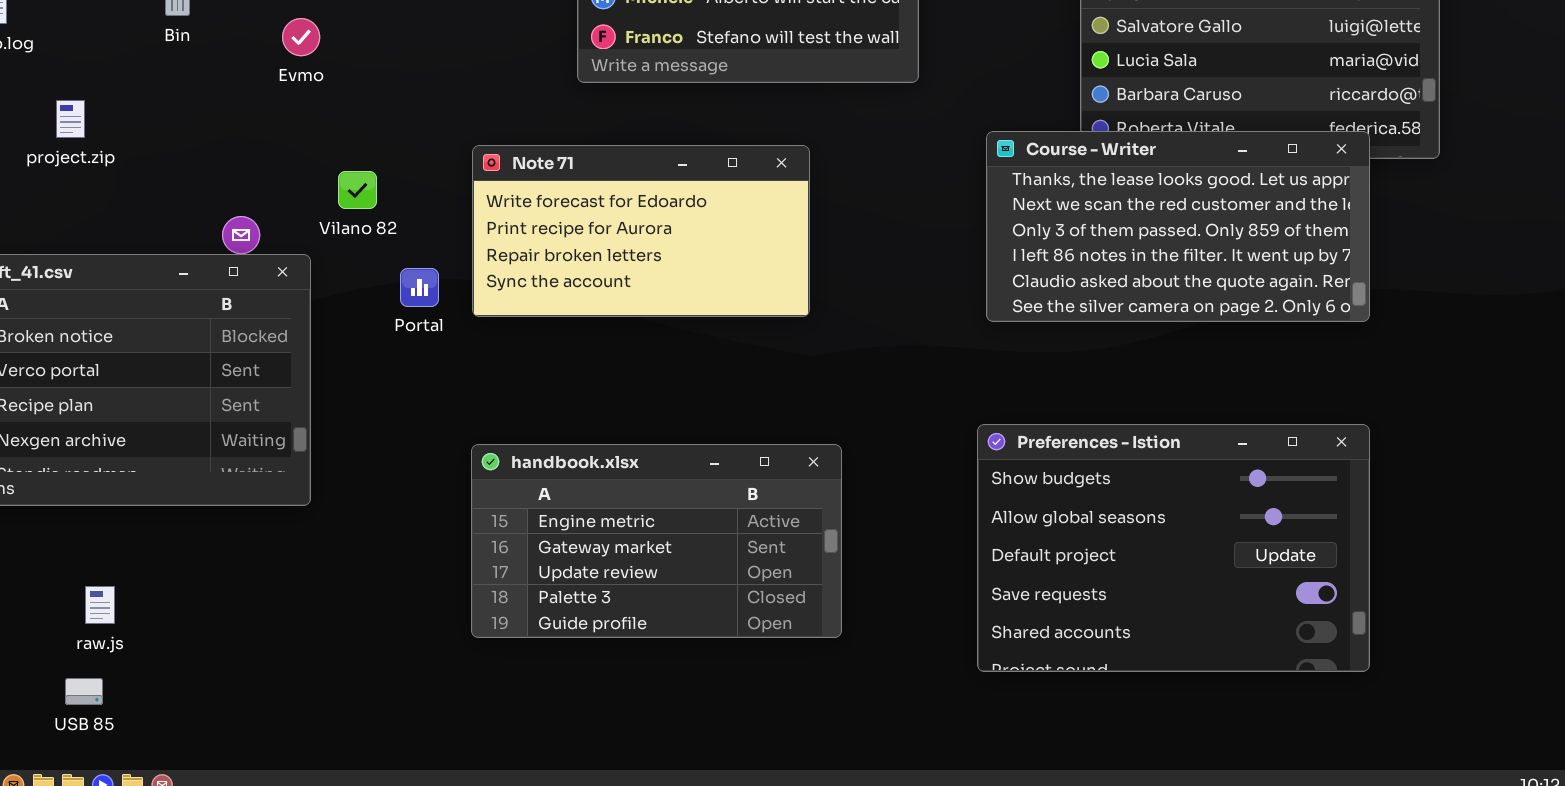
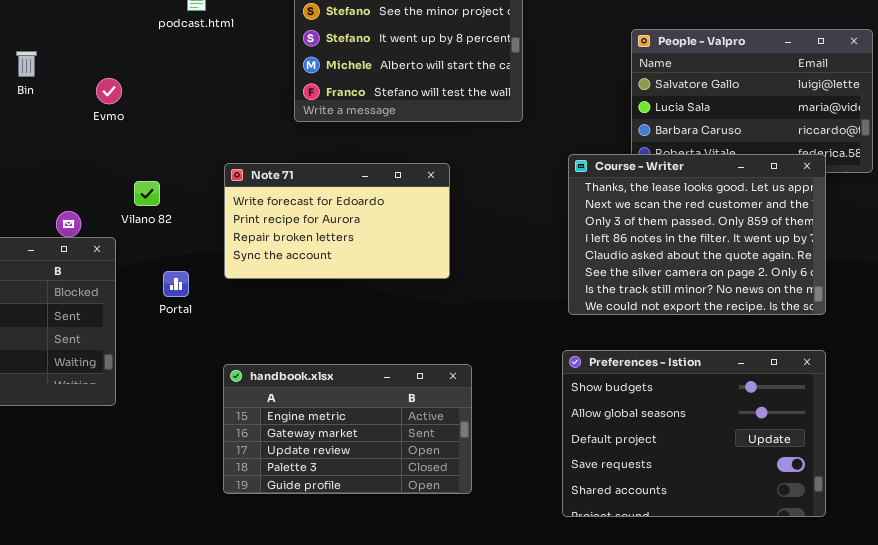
Course - Writer: [986,131,1370,322] -> [568,154,826,315], resized
Portal: [400,268,439,307] -> [163,271,189,297], moved

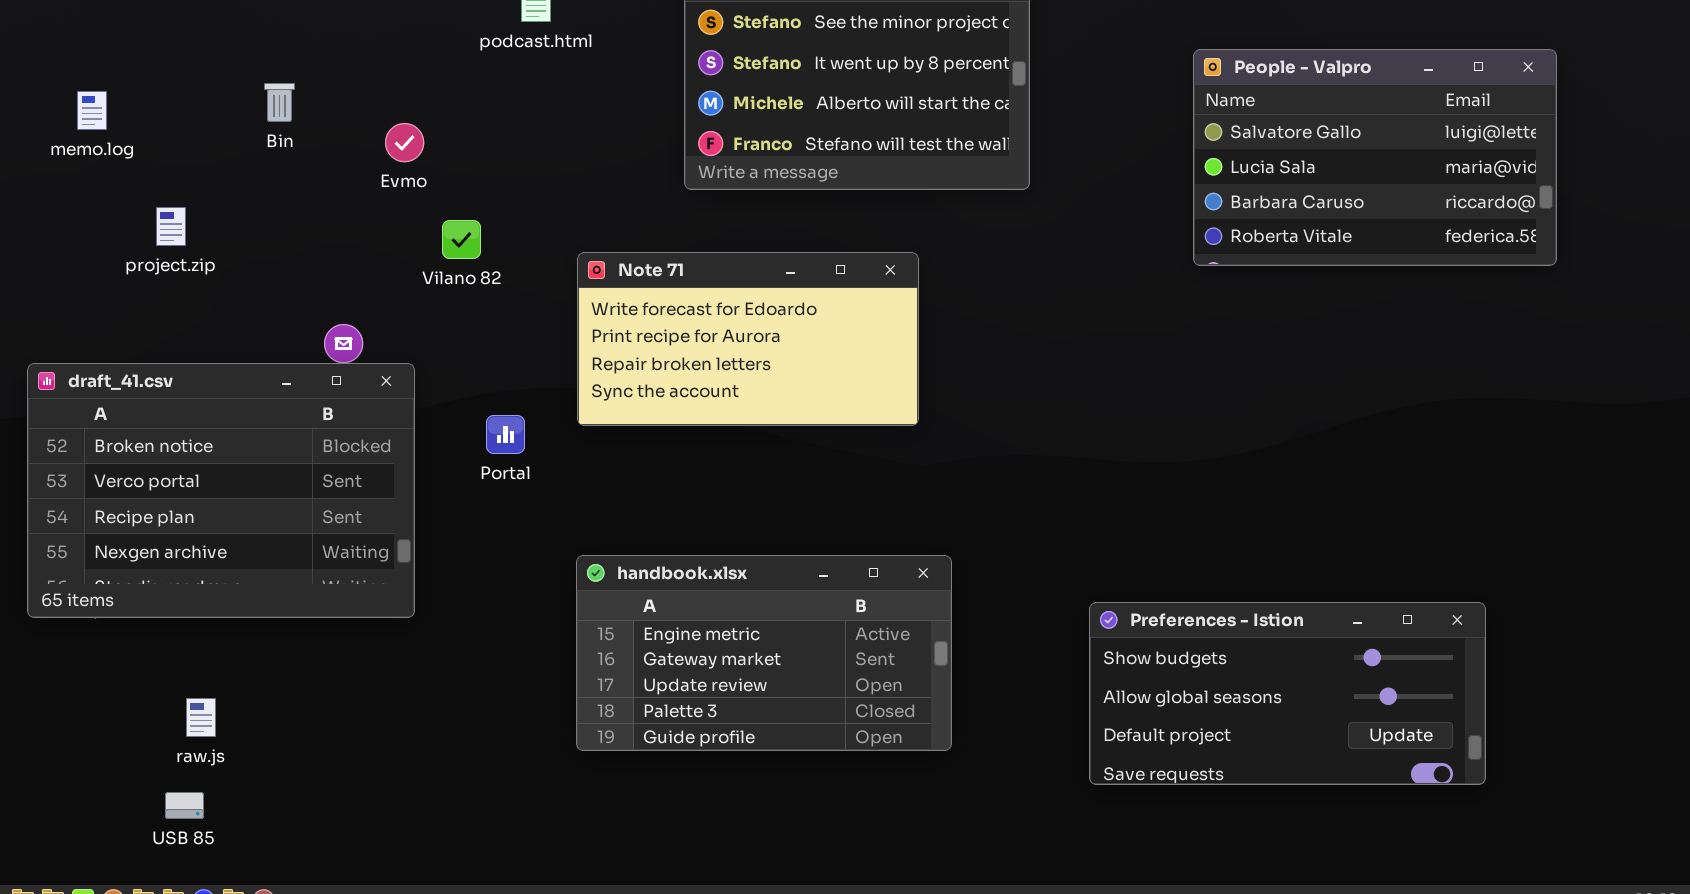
Course - Writer: [568,154,826,315] -> none, closed
Vilano 82: [134,181,160,206] -> [442,220,481,259], moved
Preferences - Istion: [562,350,826,517] -> [1089,602,1486,785], resized

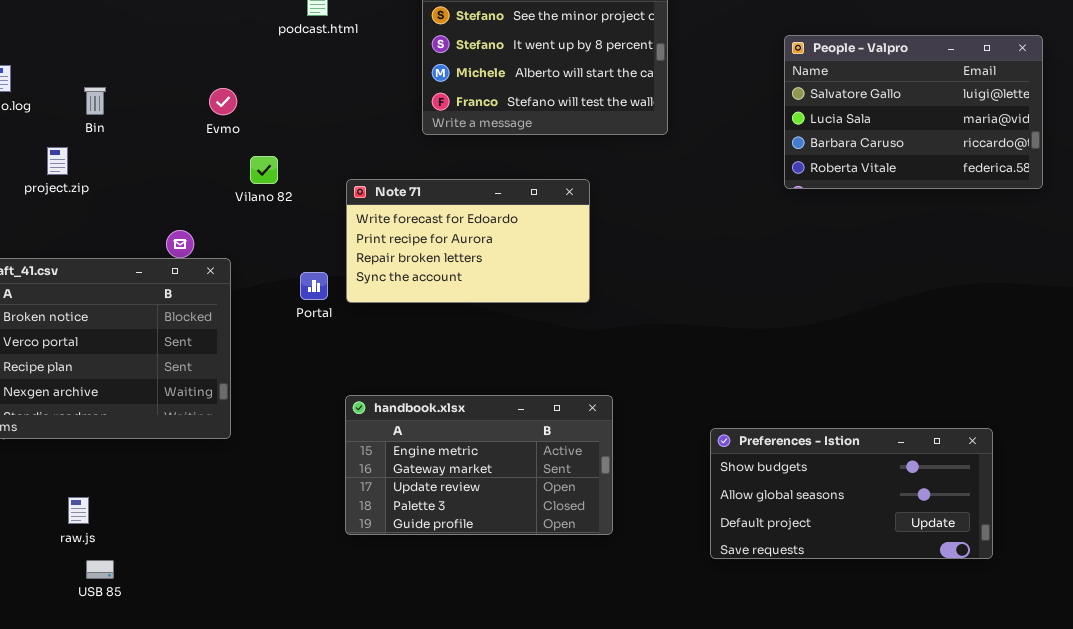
Bin: [264,83,295,122] -> [84,87,106,115], moved
Portal: [486,415,525,454] -> [300,272,328,300], moved
USB 85: [165,792,204,819] -> [86,560,114,579], moved

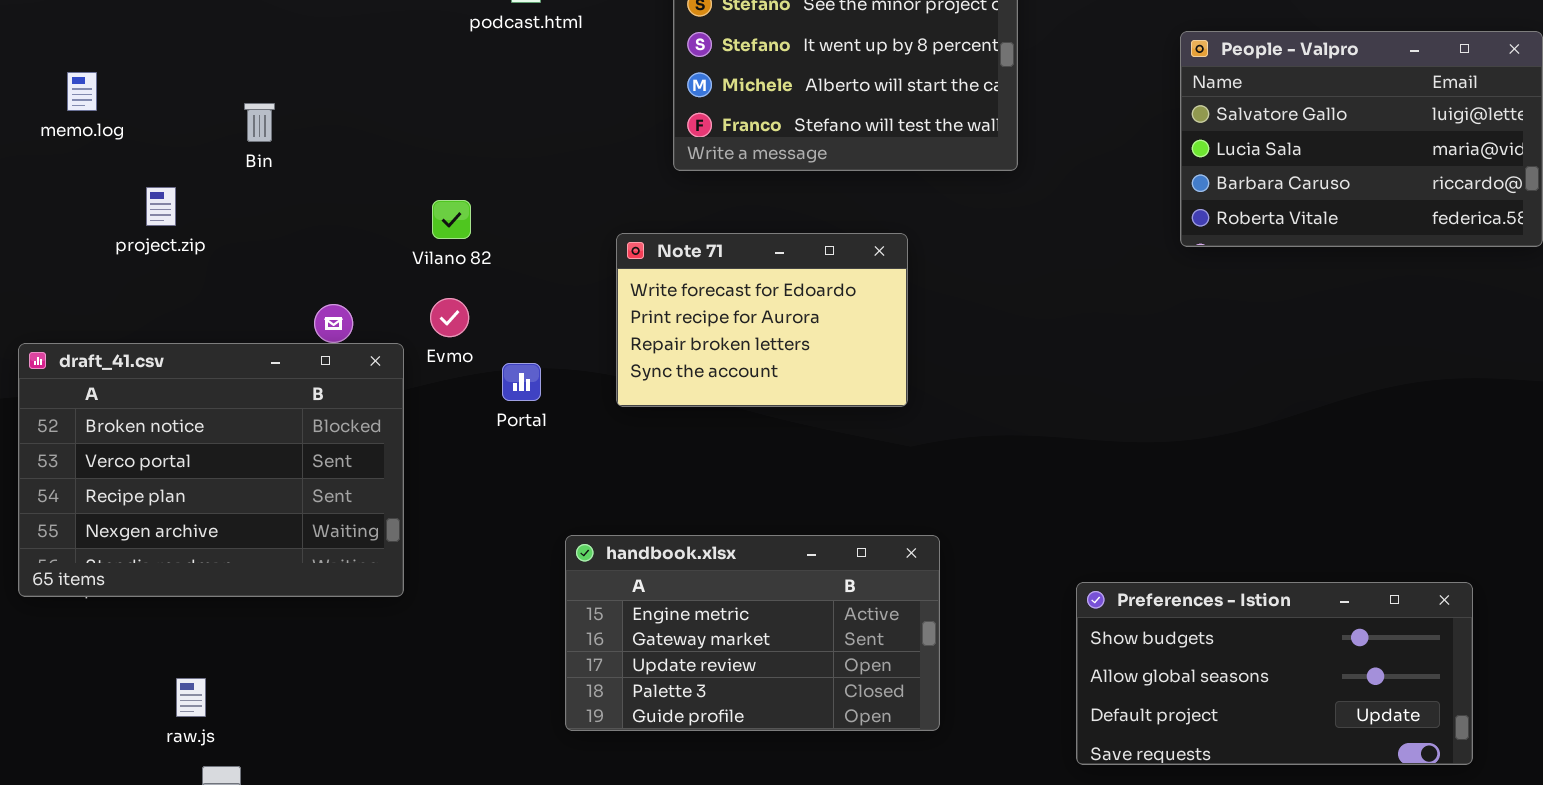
Bin: [84,87,106,115] -> [244,103,275,142], moved
Evmo: [209,88,237,115] -> [430,298,469,337], moved
Note 71: [346,179,590,303] -> [616,233,908,407], resized

